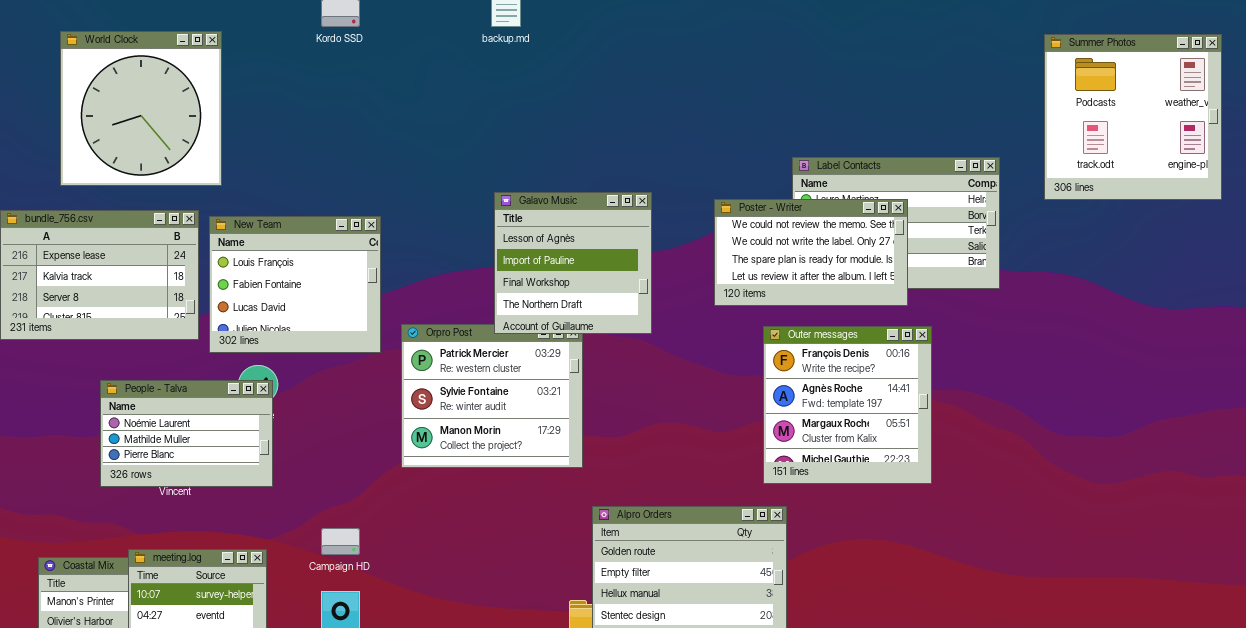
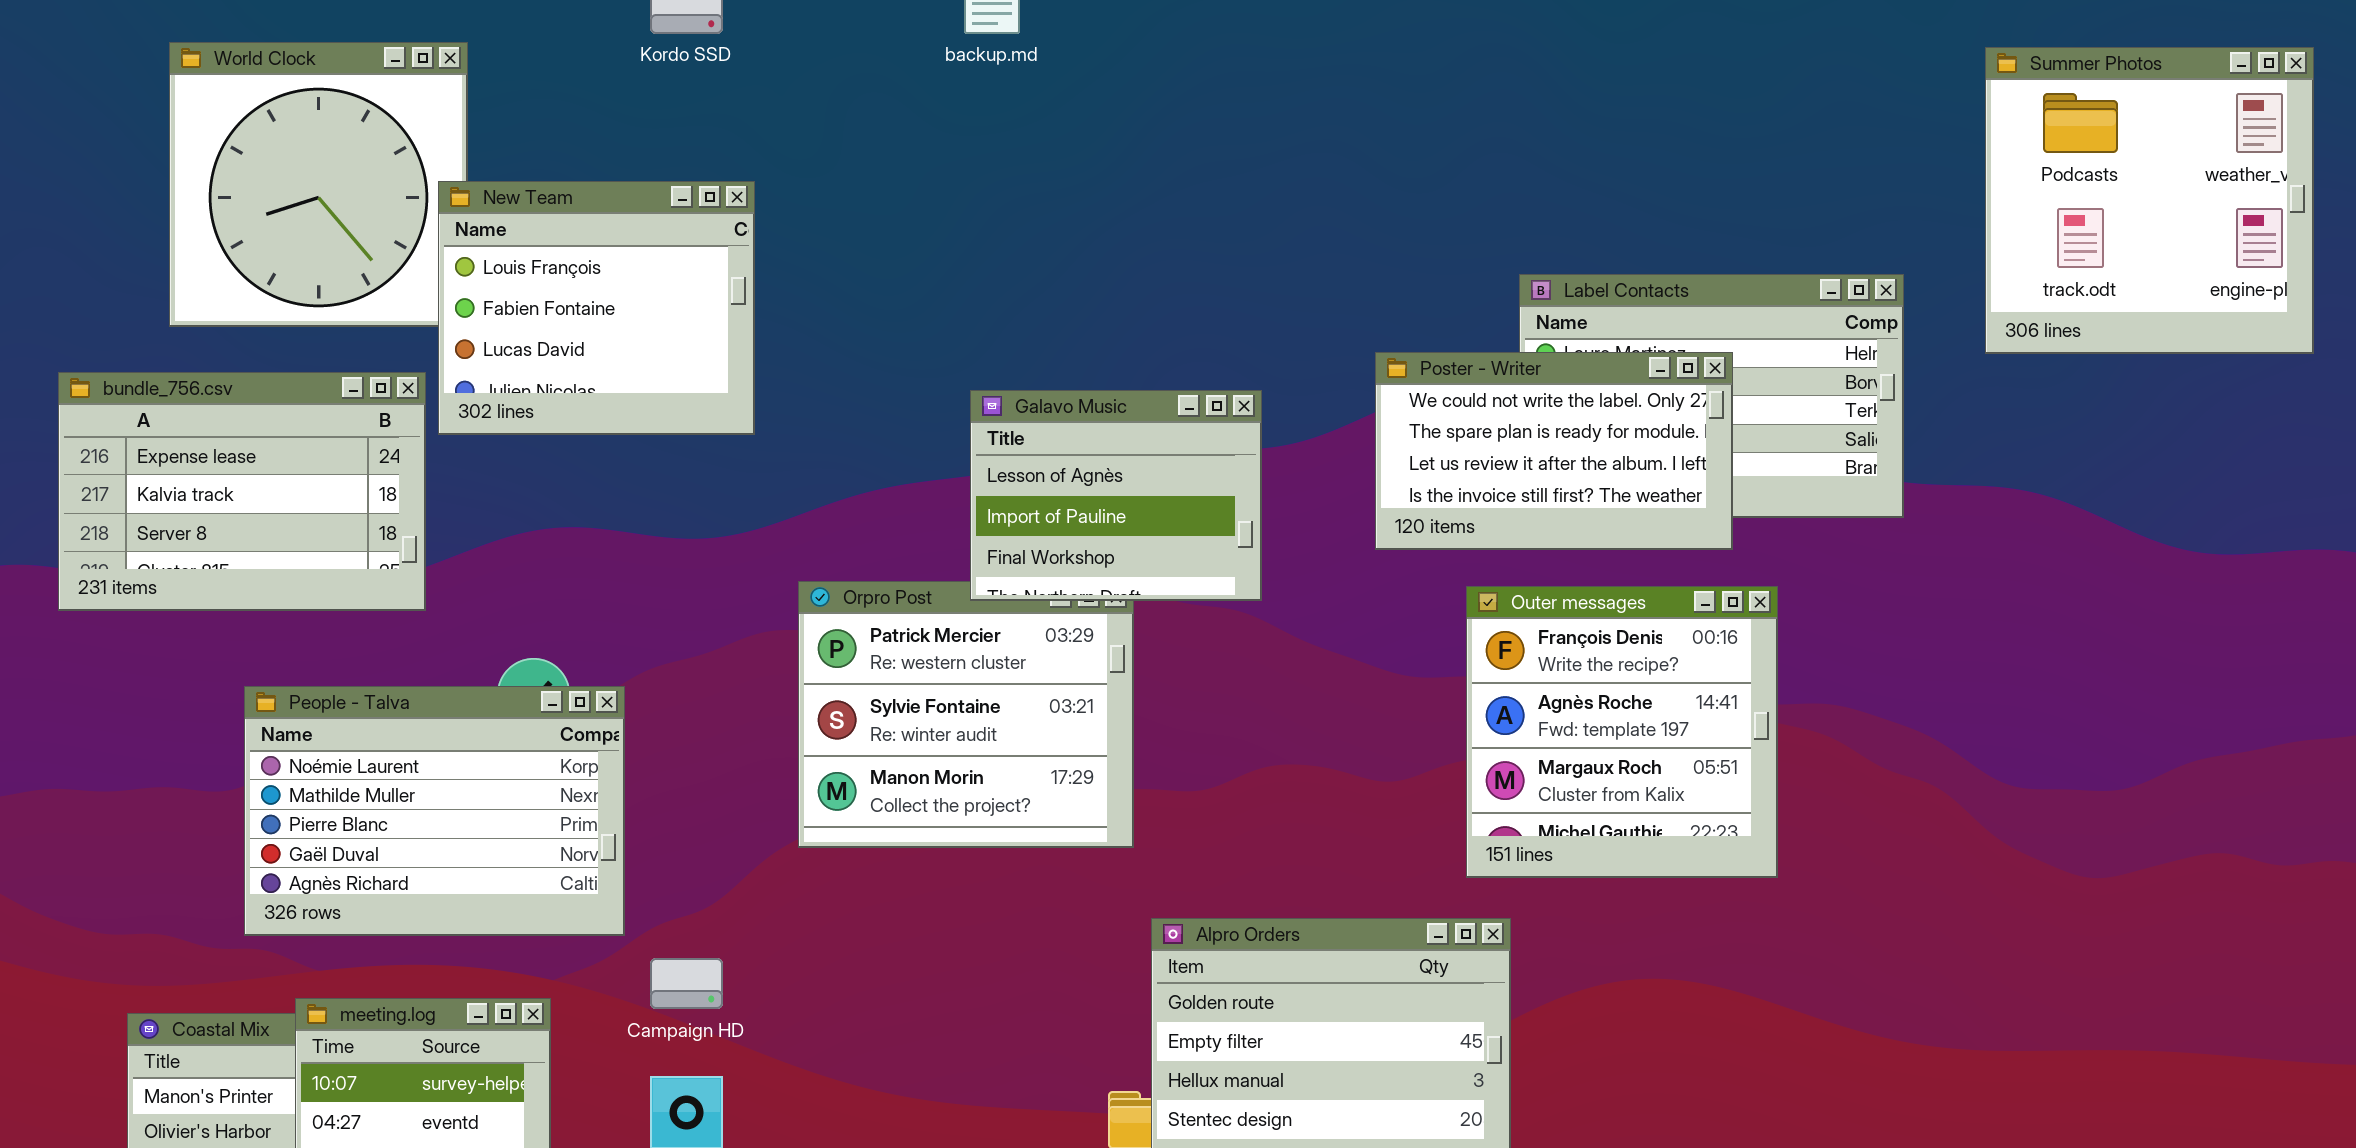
Galavo Music: [494,192,652,334] -> [970,390,1262,601], resized
Poster - Writer: [714,199,908,306] -> [1375,352,1733,550], scrolled down 1 row
New Team: [209,216,381,353] -> [438,181,755,435], moved
People - Talva: [100,380,273,487] -> [244,686,625,936], resized

